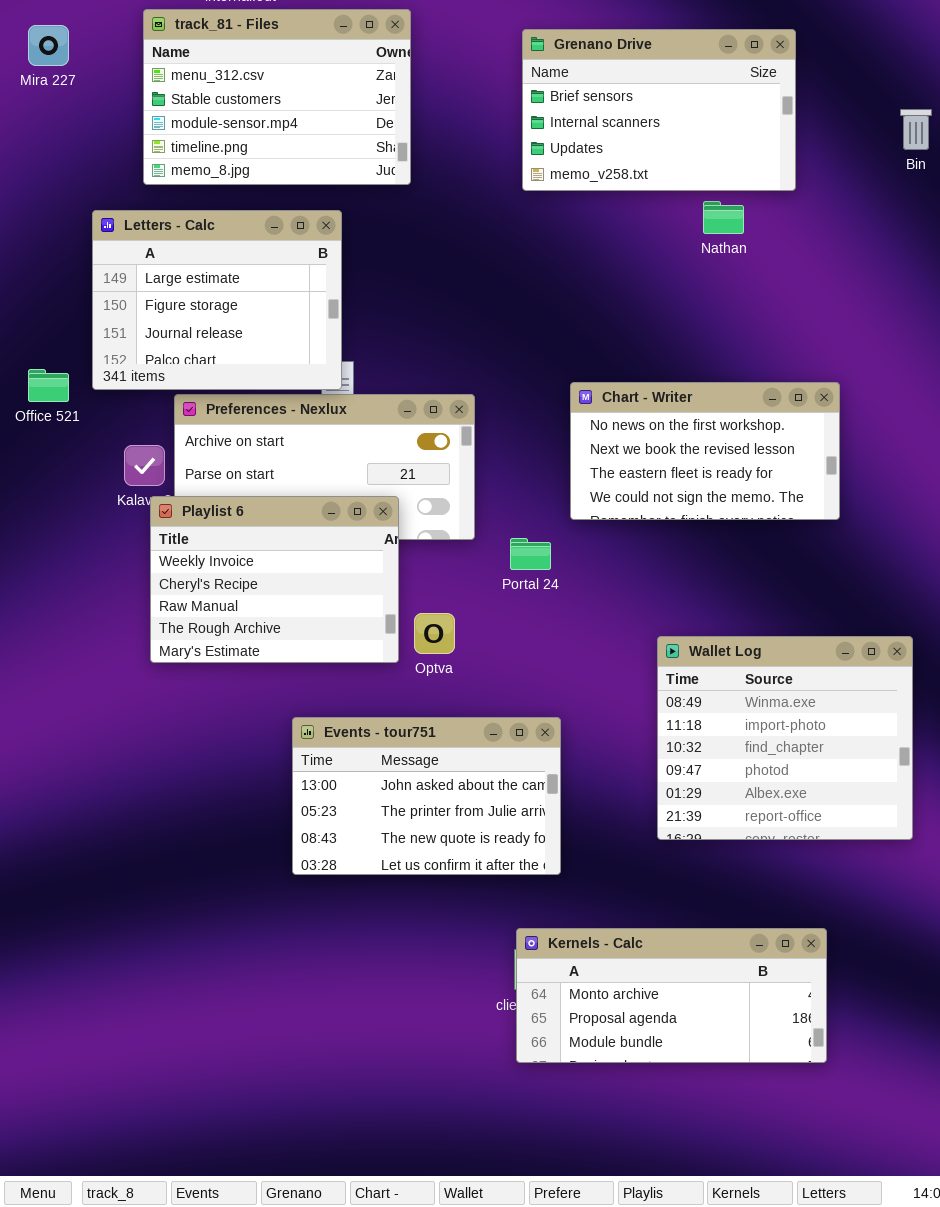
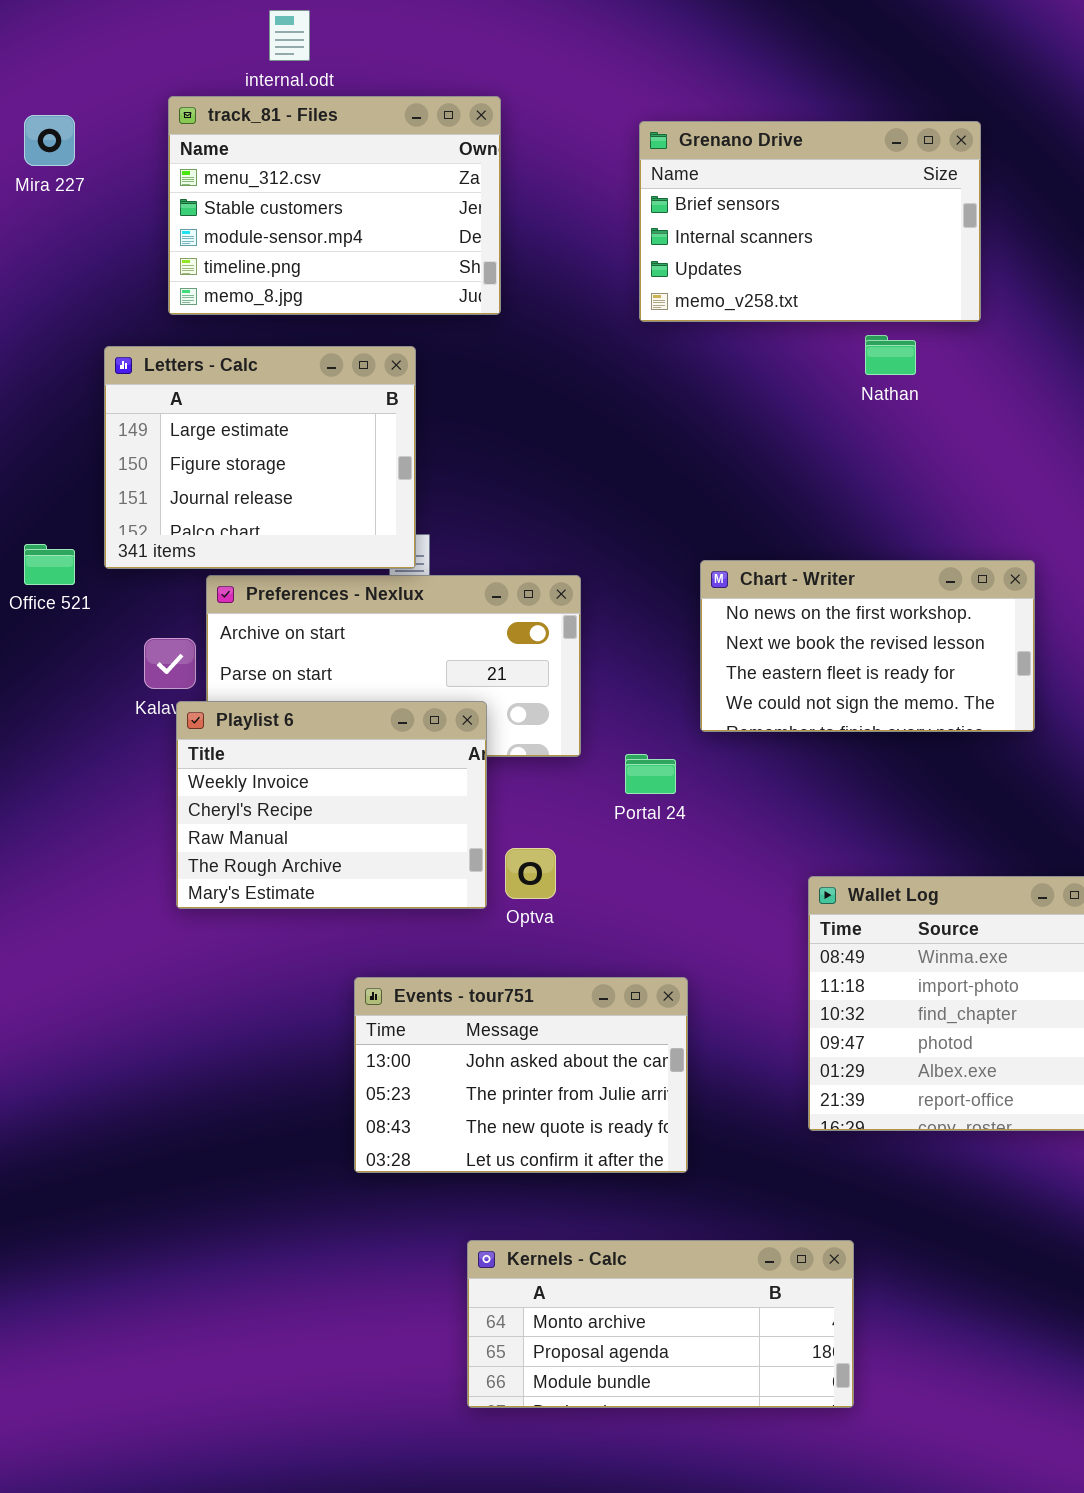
Kernels - Calc: [516,928,827,1063] -> [467,1240,854,1408], moved

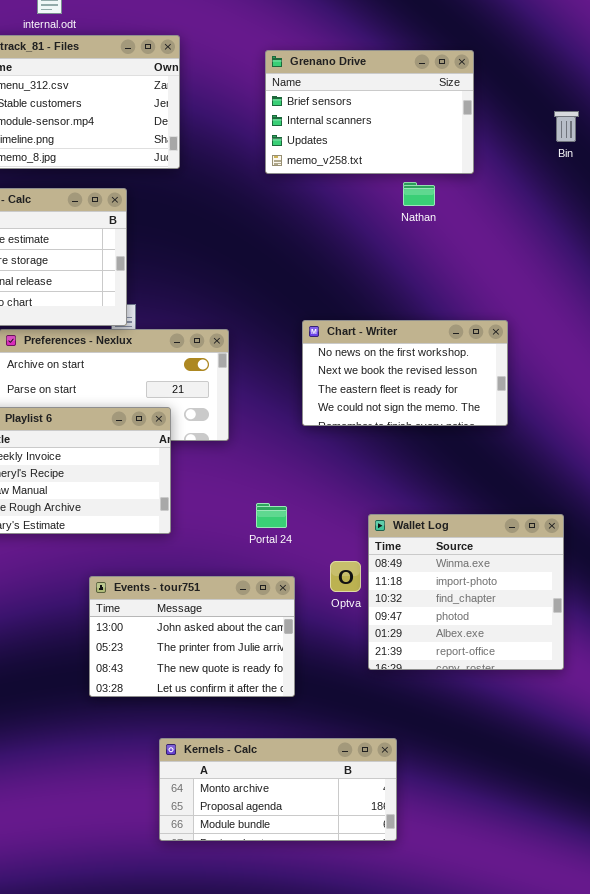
Portal 24: [625,754,676,794] -> [256,503,287,528], moved
Optva: [505,848,556,899] -> [330,561,361,592], moved

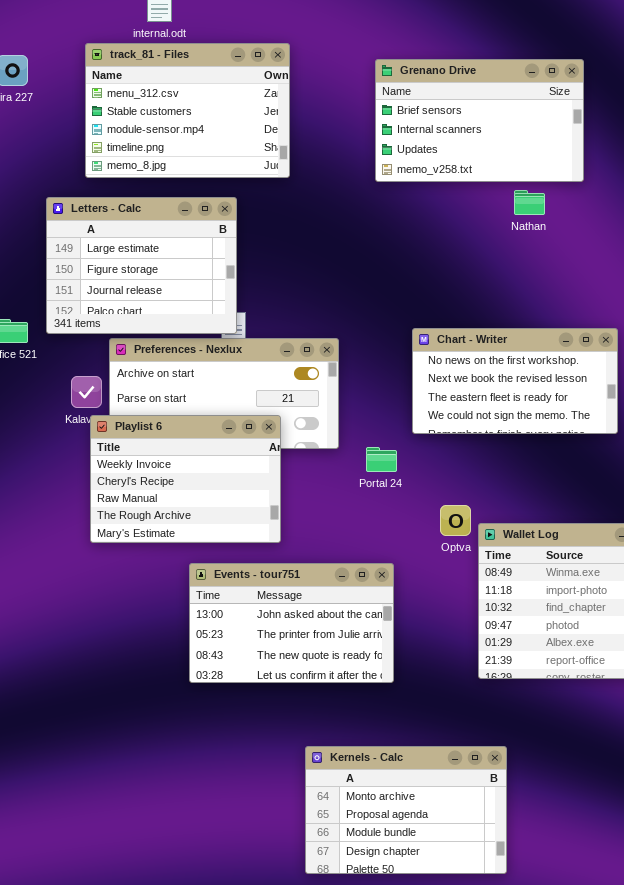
Portal 24: [256,503,287,528] -> [366,447,397,472], moved
Optva: [330,561,361,592] -> [440,505,471,536], moved
Events - tour751: [89,576,295,697] -> [189,563,394,683], moved
Kernels - Calc: [159,738,397,841] -> [305,746,507,874], resized

